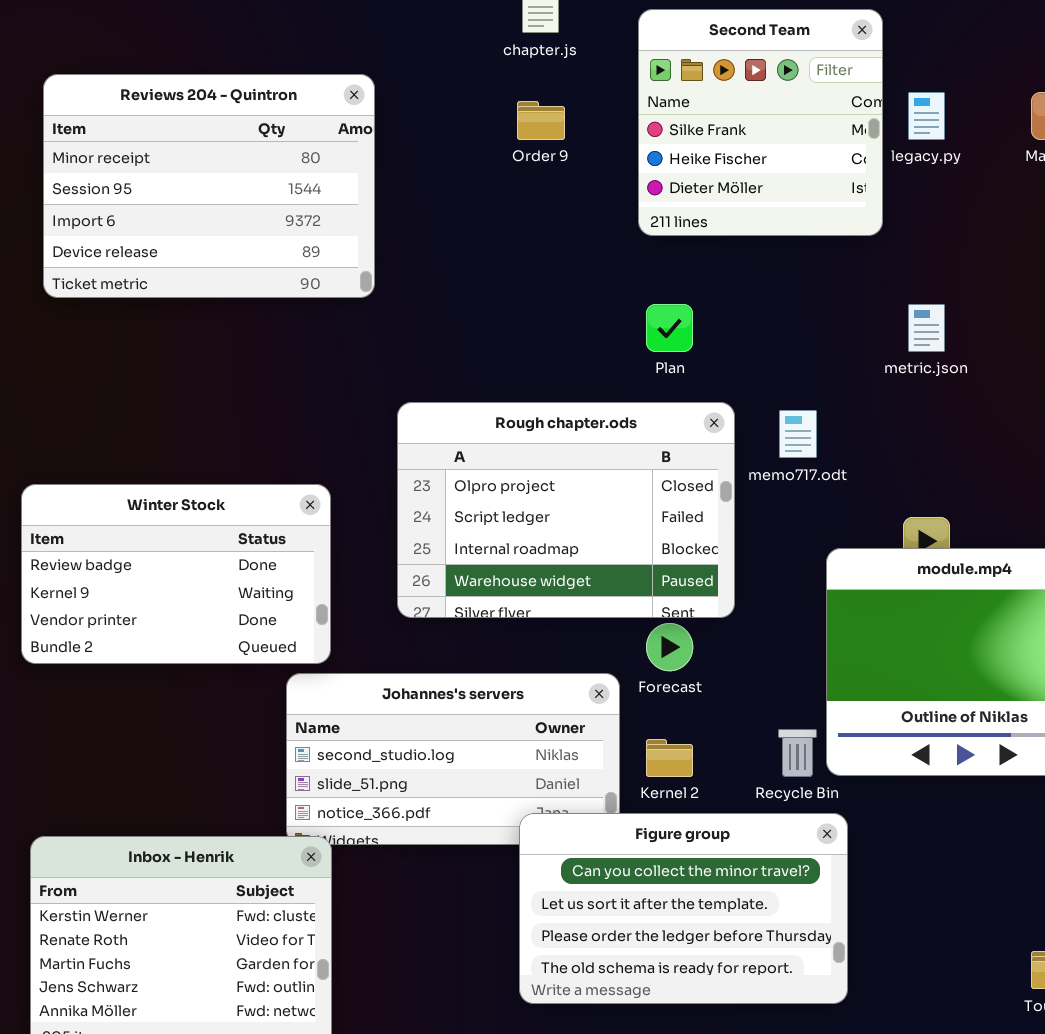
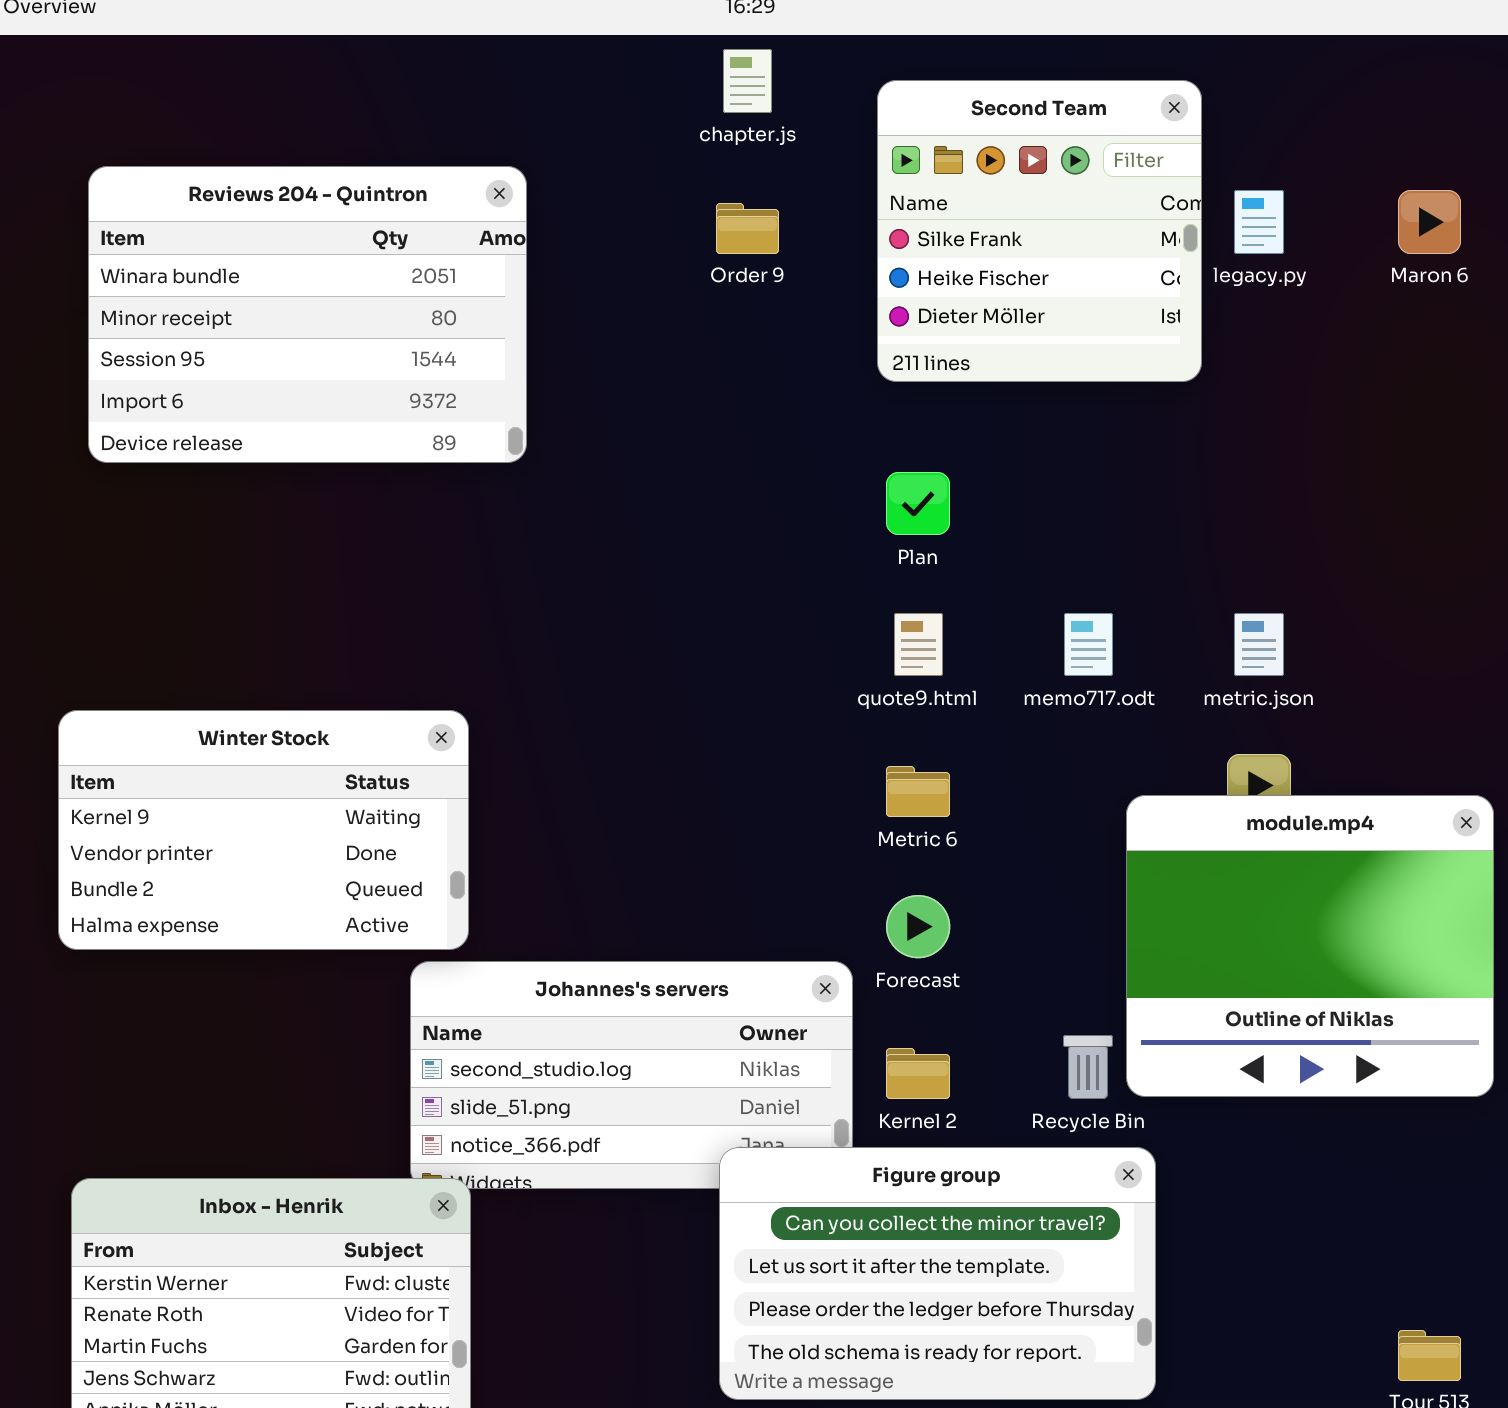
Reviews 204 - Quintron: [43,74,375,298] -> [88,166,527,463], scrolled up 1 row
metric.json: [908,304,945,352] -> [1234,613,1284,676], moved
Rough chapter.ods: [397,402,735,618] -> none, closed
Winter Stock: [21,484,331,664] -> [58,710,469,950], scrolled down 1 row

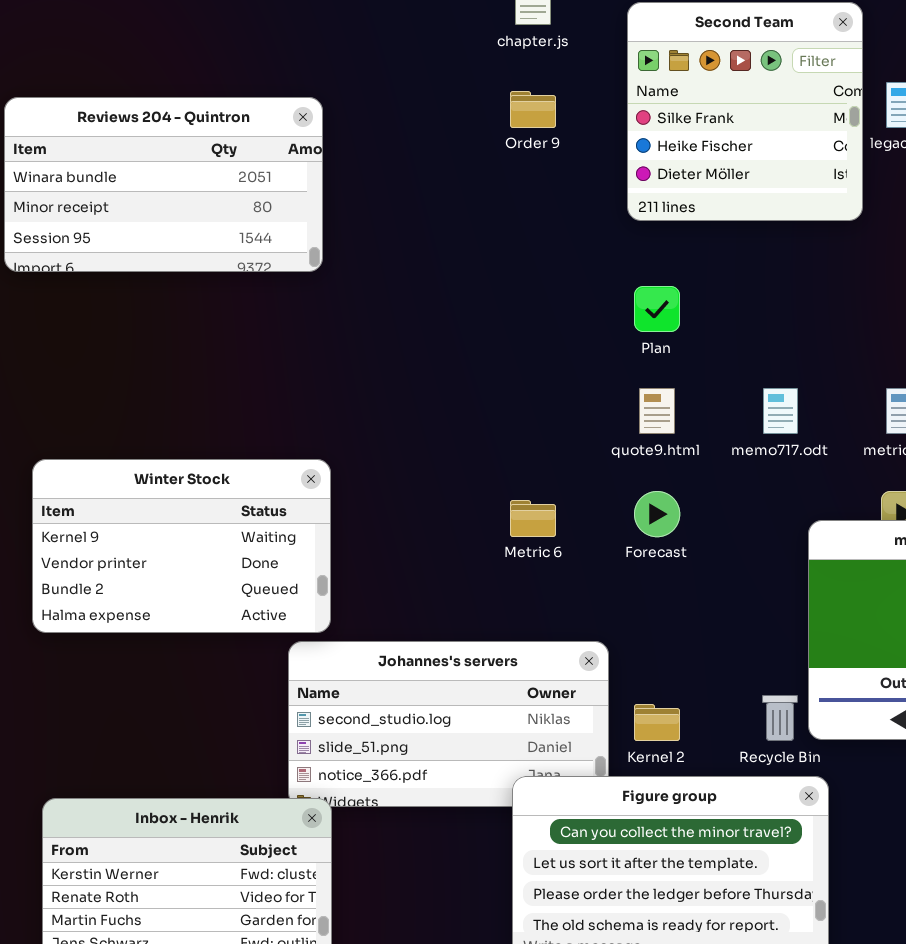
Reviews 204 - Quintron: [88,166,527,463] -> [4,97,323,272], moved, resized
Metric 6: [886,766,950,817] -> [510,500,556,537], moved
Forecast: [886,895,950,958] -> [634,491,680,537], moved

